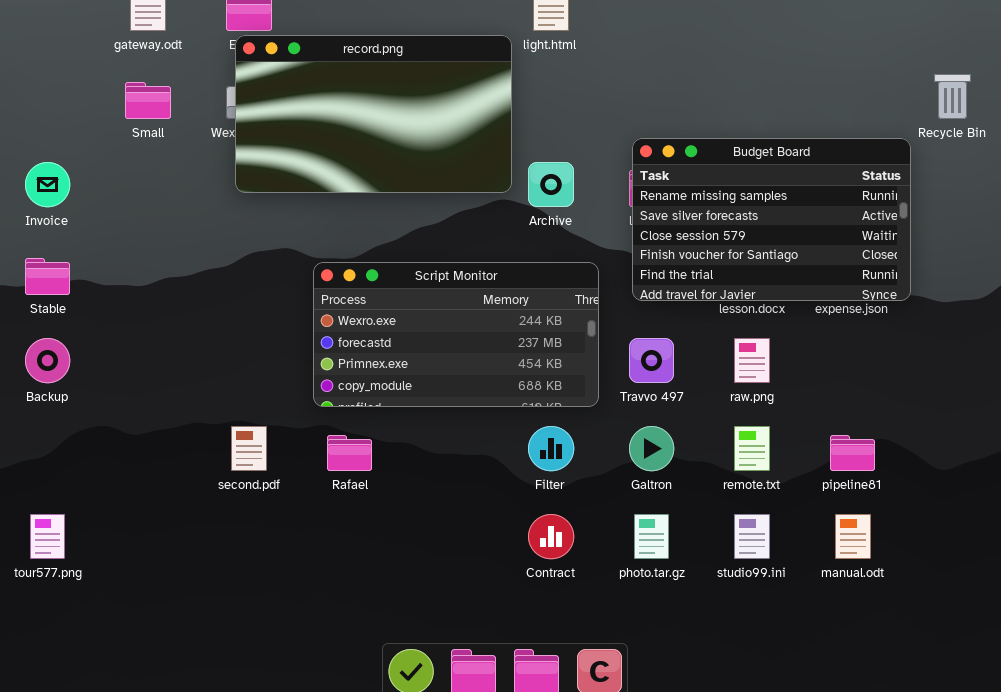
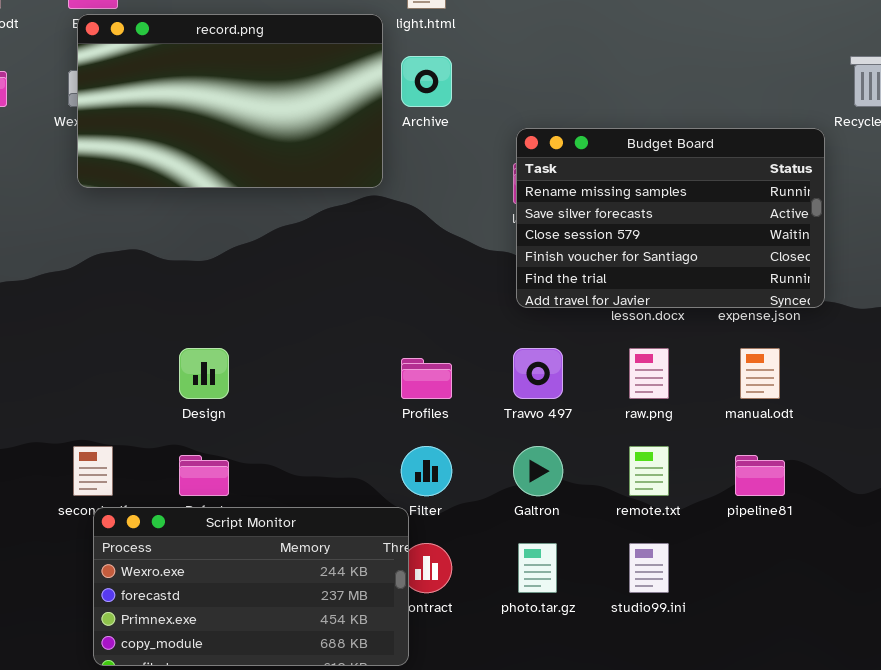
Archive: [528,162,574,207] -> [401,56,452,107], moved
Script Monitor: [313,262,599,407] -> [93,507,409,666], moved
manual.odt: [835,514,871,559] -> [740,348,780,399], moved

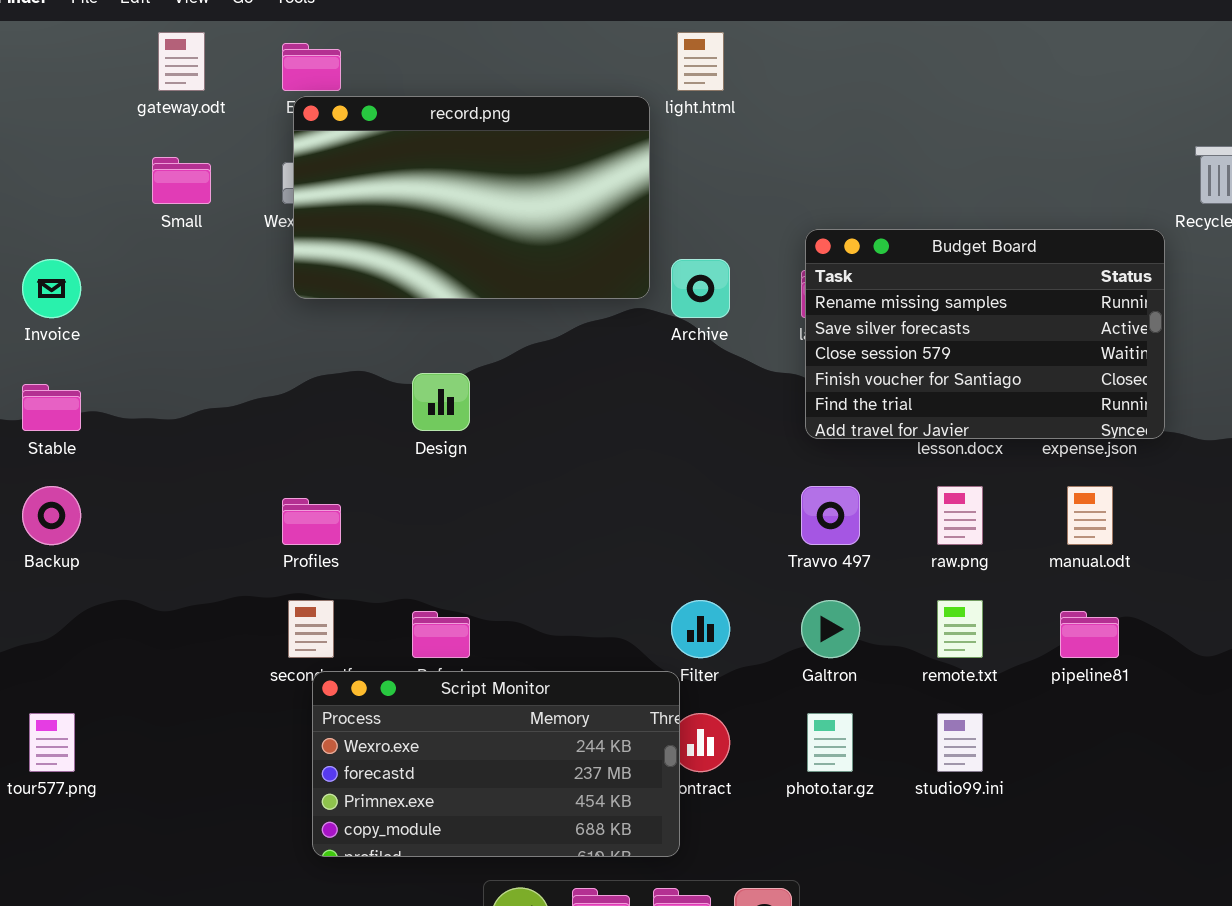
Archive: [401,56,452,107] -> [671,259,730,318], moved
Design: [179,348,229,399] -> [412,373,470,431], moved
Profiles: [401,358,452,399] -> [282,498,341,545], moved

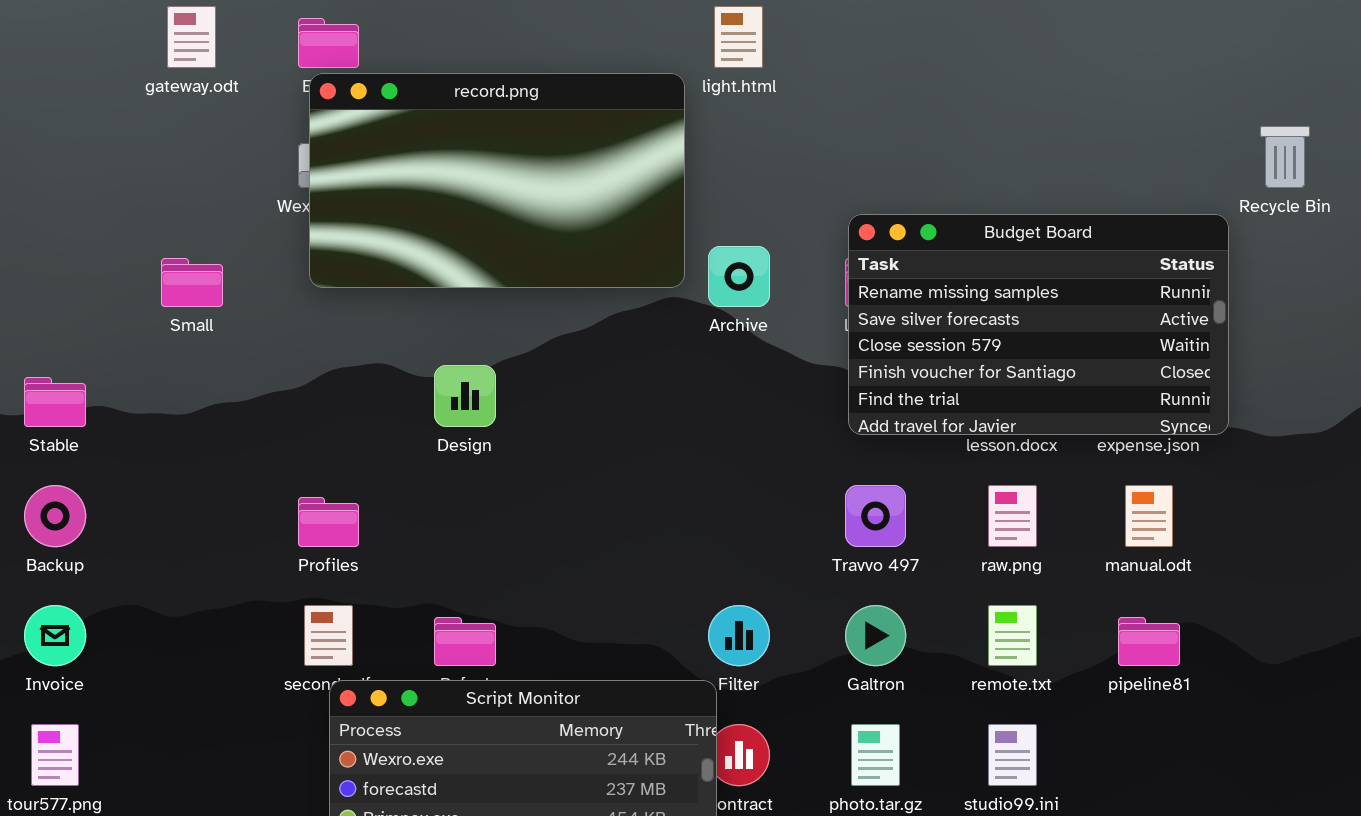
Small: [152,157,211,204] -> [161,258,223,307], moved
Invoice: [22,259,81,318] -> [24,605,86,666], moved

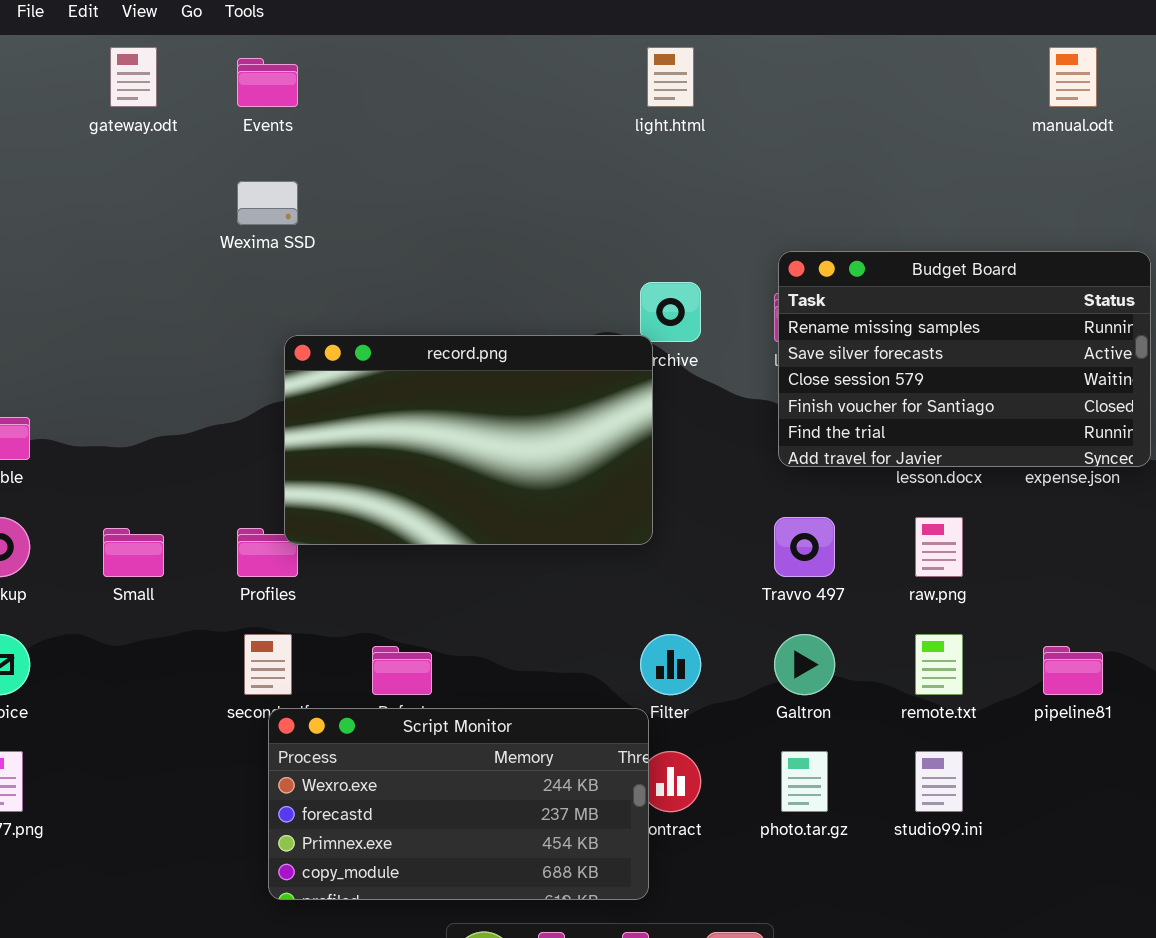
record.png: [309,73,685,288] -> [284,335,653,545], moved
Small: [161,258,223,307] -> [103,528,164,577], moved
manual.odt: [1125,485,1173,547] -> [1049,47,1097,107], moved

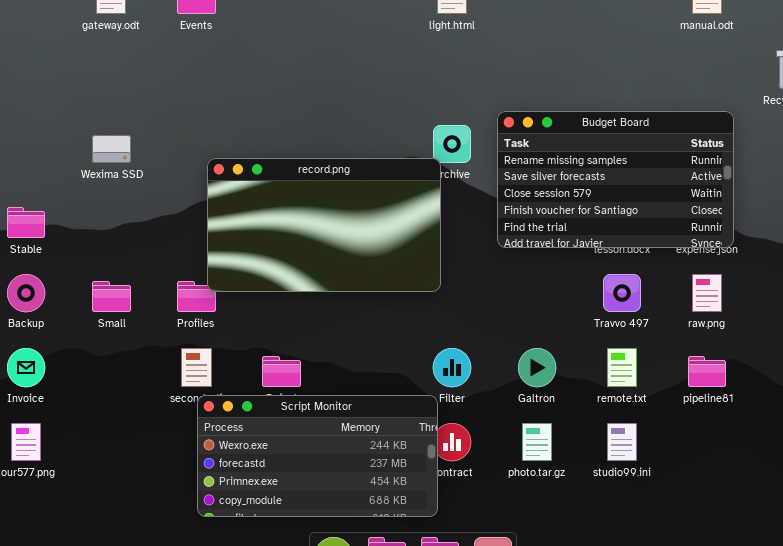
Wexima SSD: [237,181,298,225] -> [92,135,131,163], moved
Budget Board: [778,251,1151,467] -> [497,111,734,248], moved
Travvo 497: [774,517,835,577] -> [603,274,641,312], moved
raw.png: [915,517,963,577] -> [692,274,722,312], moved

